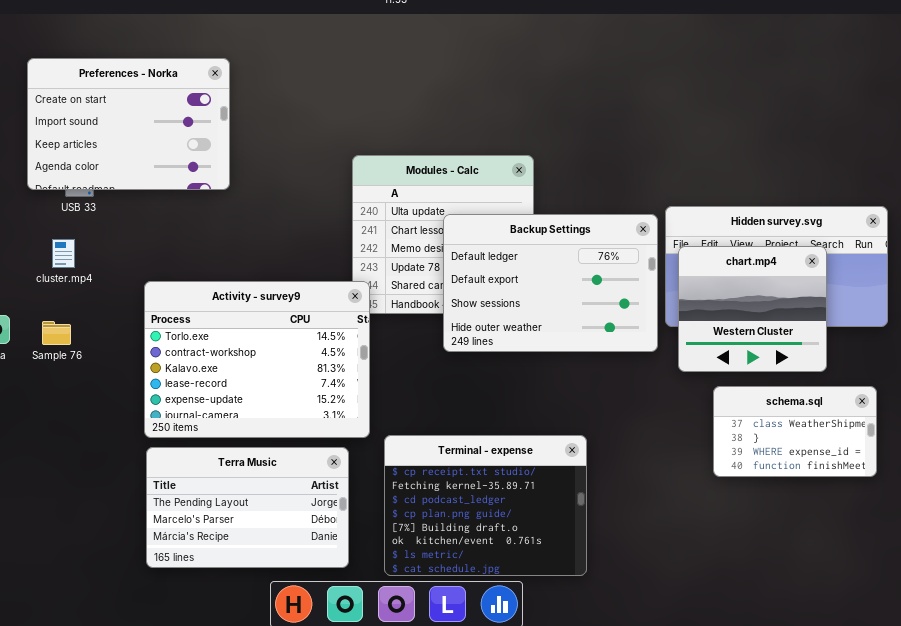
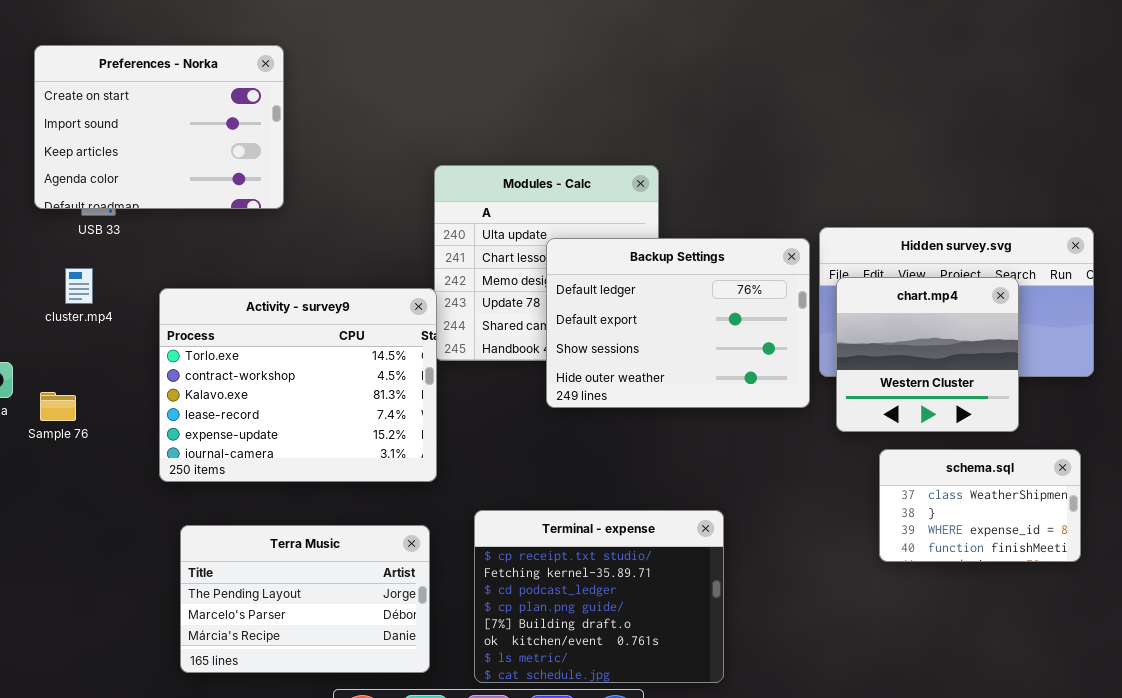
Activity - survey9: [144,281,370,438] -> [159,288,437,482], moved
Sample 76: [42,321,71,345] -> [40,392,76,421], moved

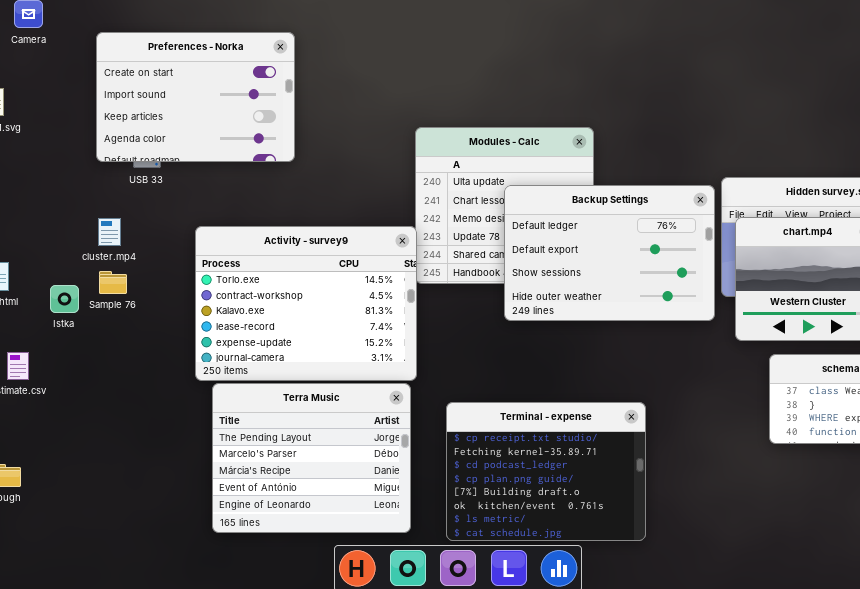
cluster.mp4: [65,268,93,304] -> [98,218,121,246], moved
Sample 76: [40,392,76,421] -> [99,271,127,294], moved
Terra Music: [180,525,430,673] -> [212,383,411,533], resized

